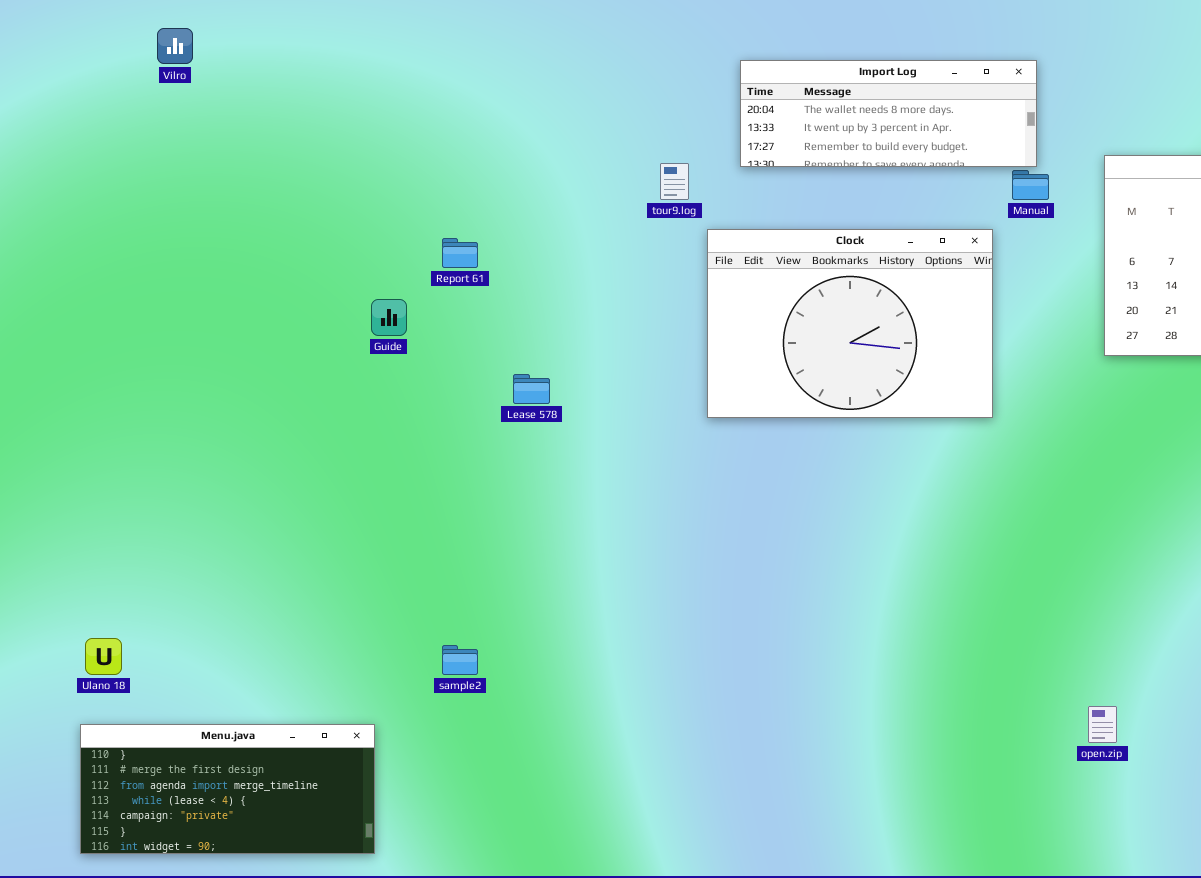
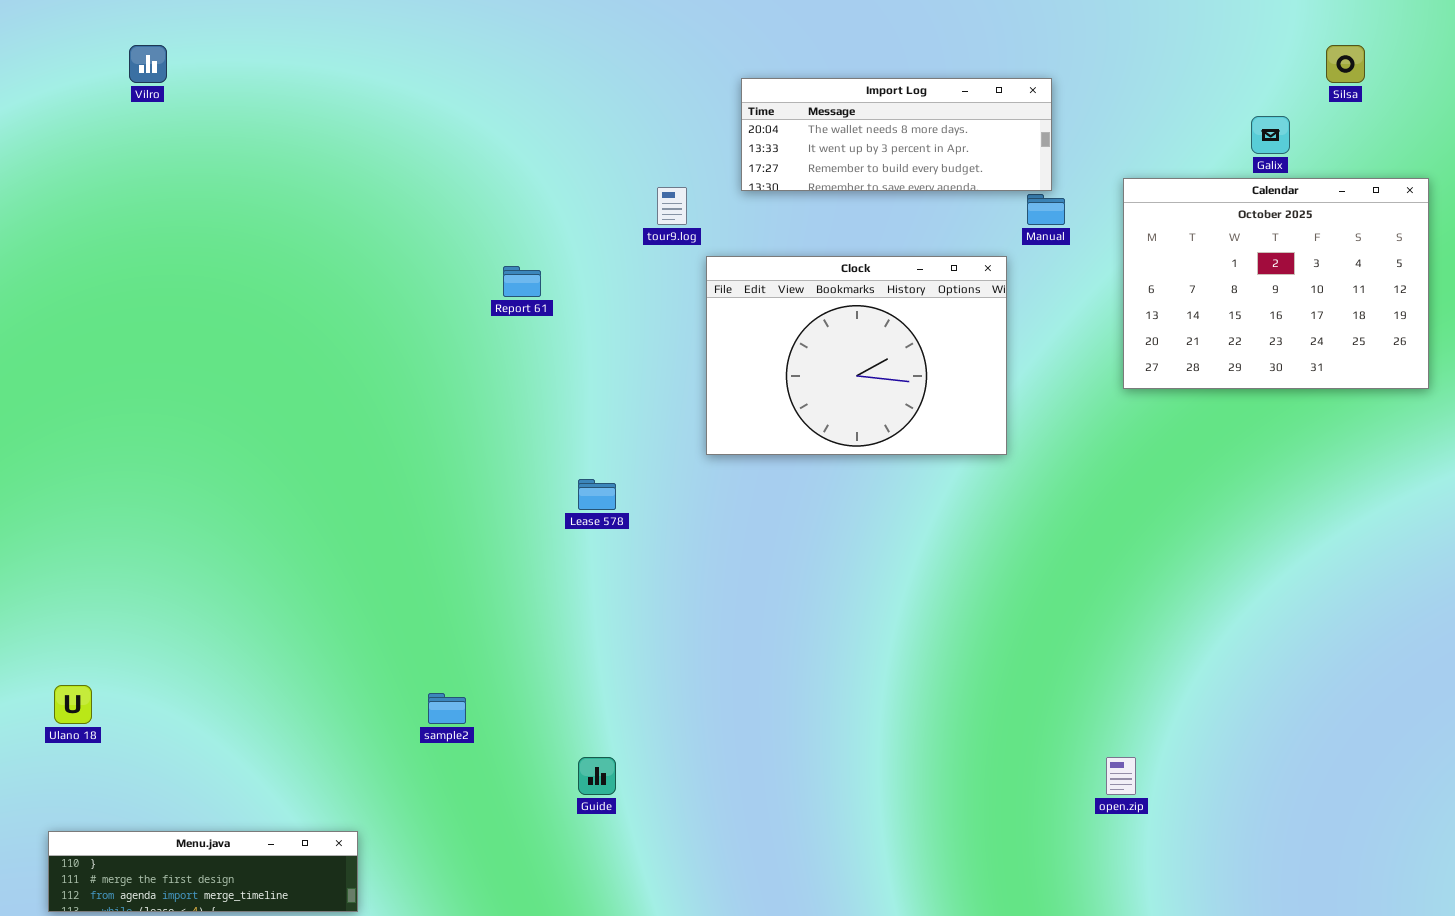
Report 61: [442,238,478,268] -> [503,266,541,297], moved
Guide: [371,299,407,336] -> [578,757,616,795], moved
Lease 578: [513,374,550,404] -> [578,479,616,510], moved
Menu.java: [80,724,375,854] -> [48,831,358,912], resized

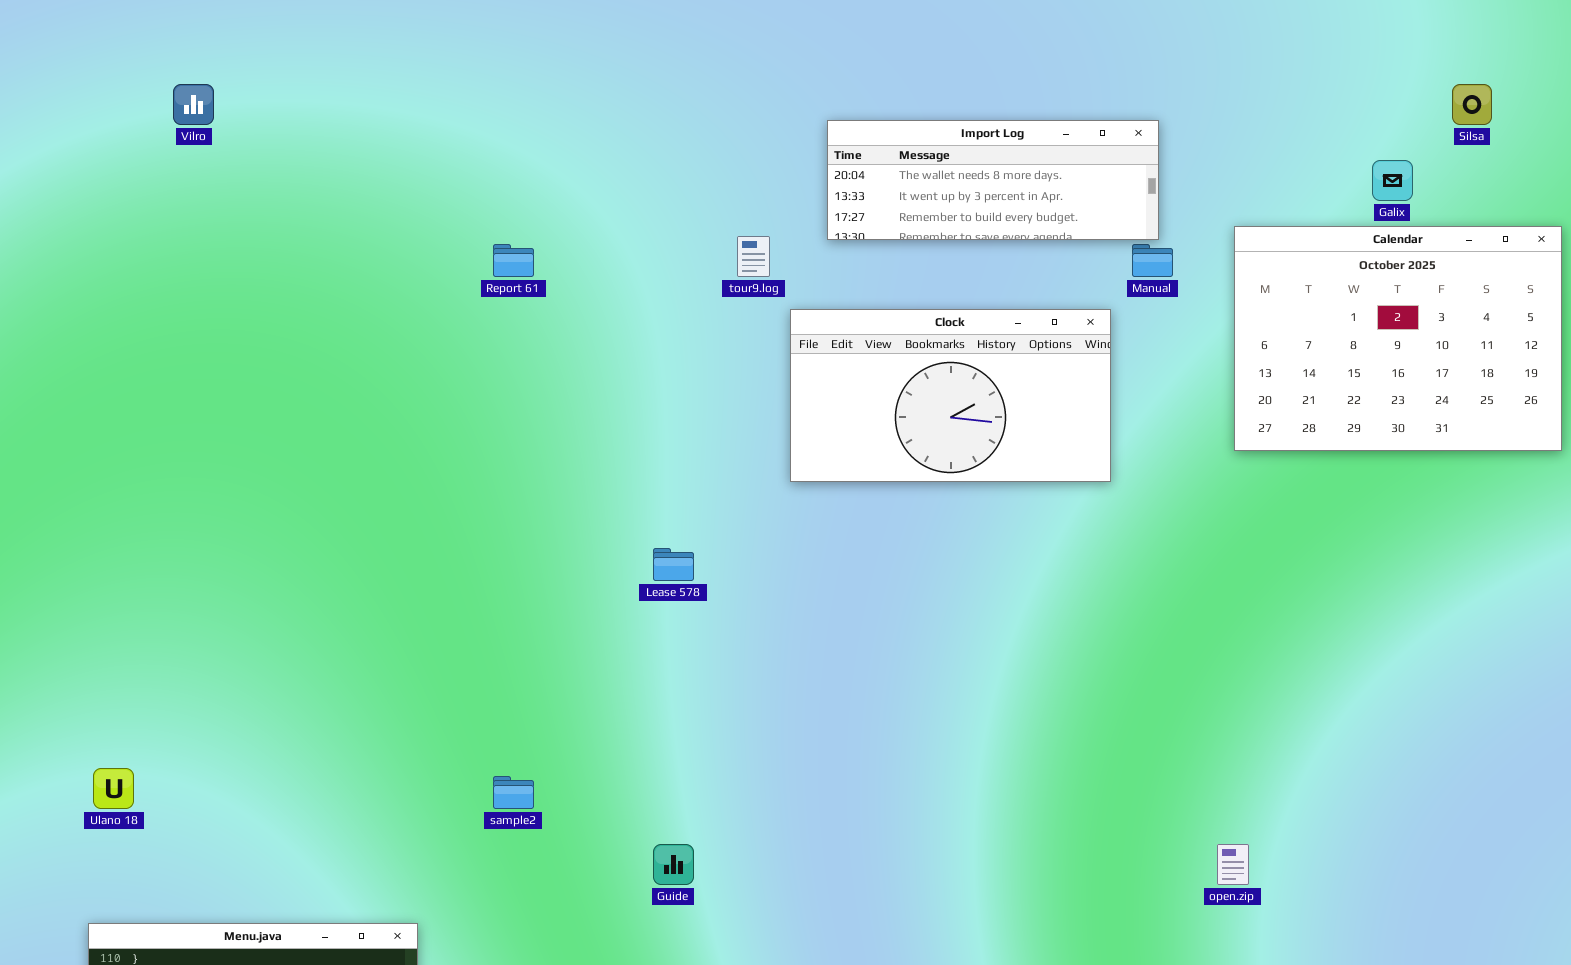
Clock: [706,256,1007,455] -> [790,309,1111,482], resized
Report 61: [503,266,541,297] -> [493,244,534,277], moved

